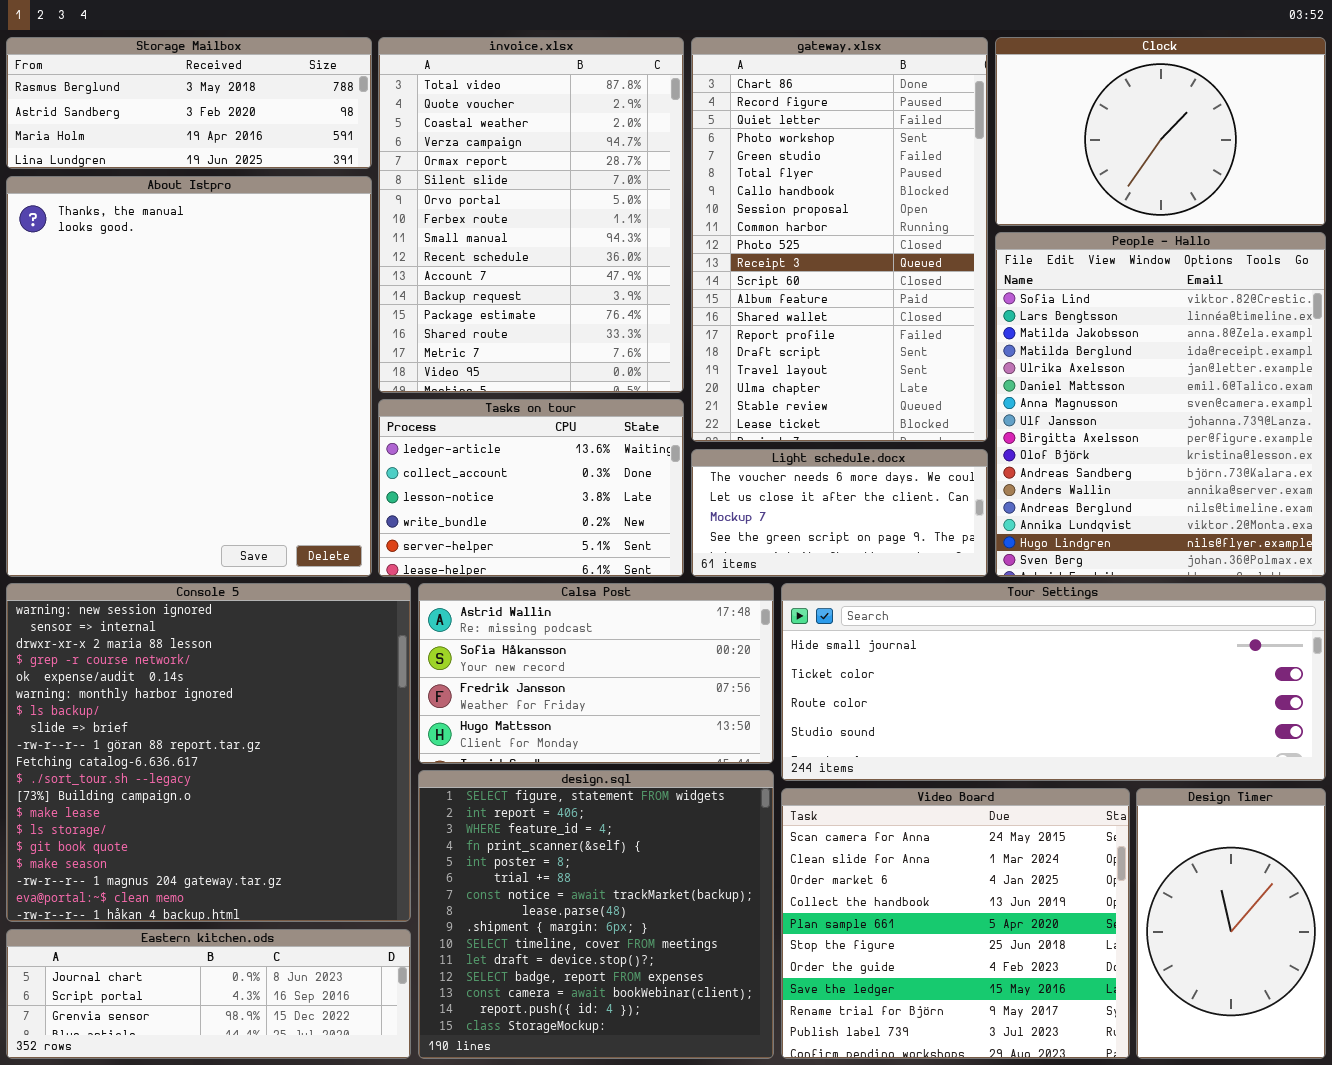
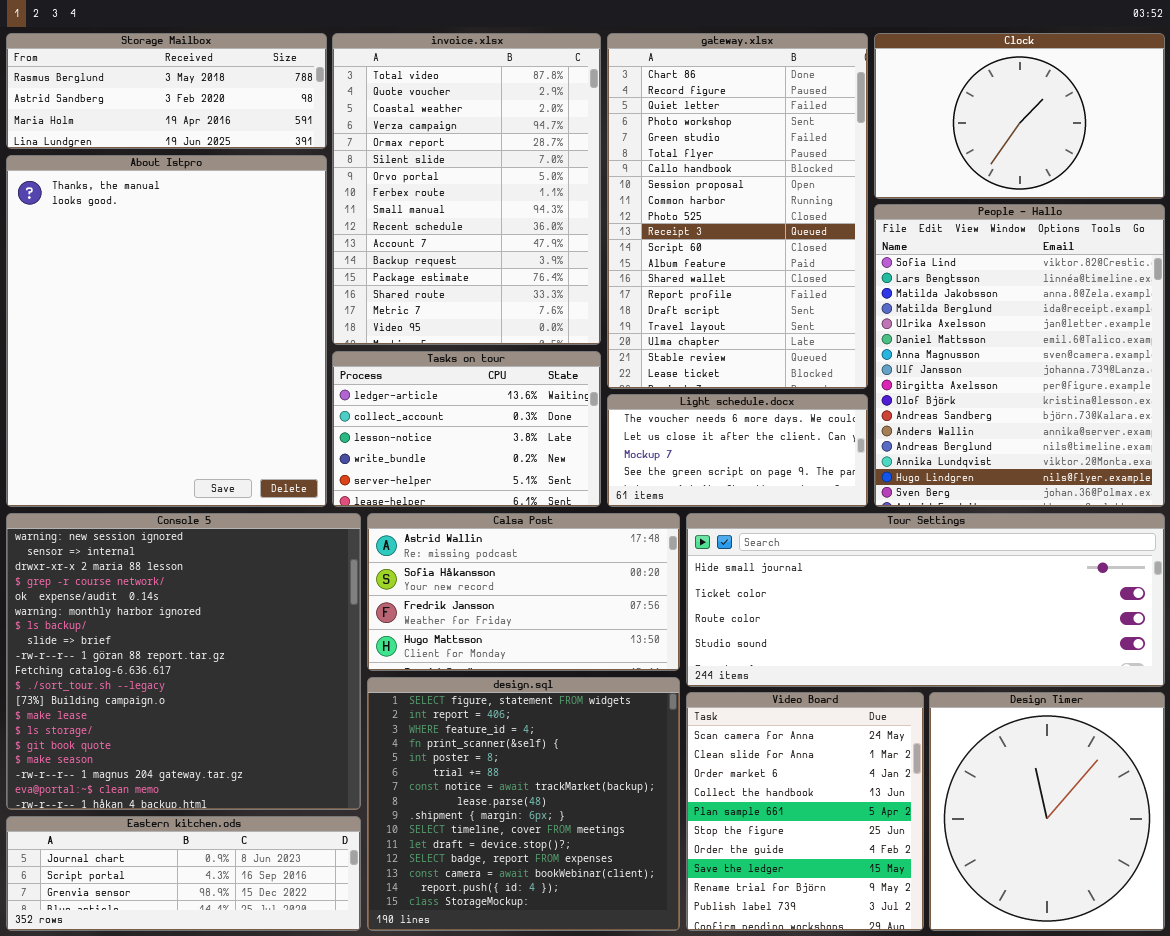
Video Board: [781,788,1130,1059] -> [686,692,924,931], resized
Design Timer: [1136,788,1326,1059] -> [929,692,1165,931], resized

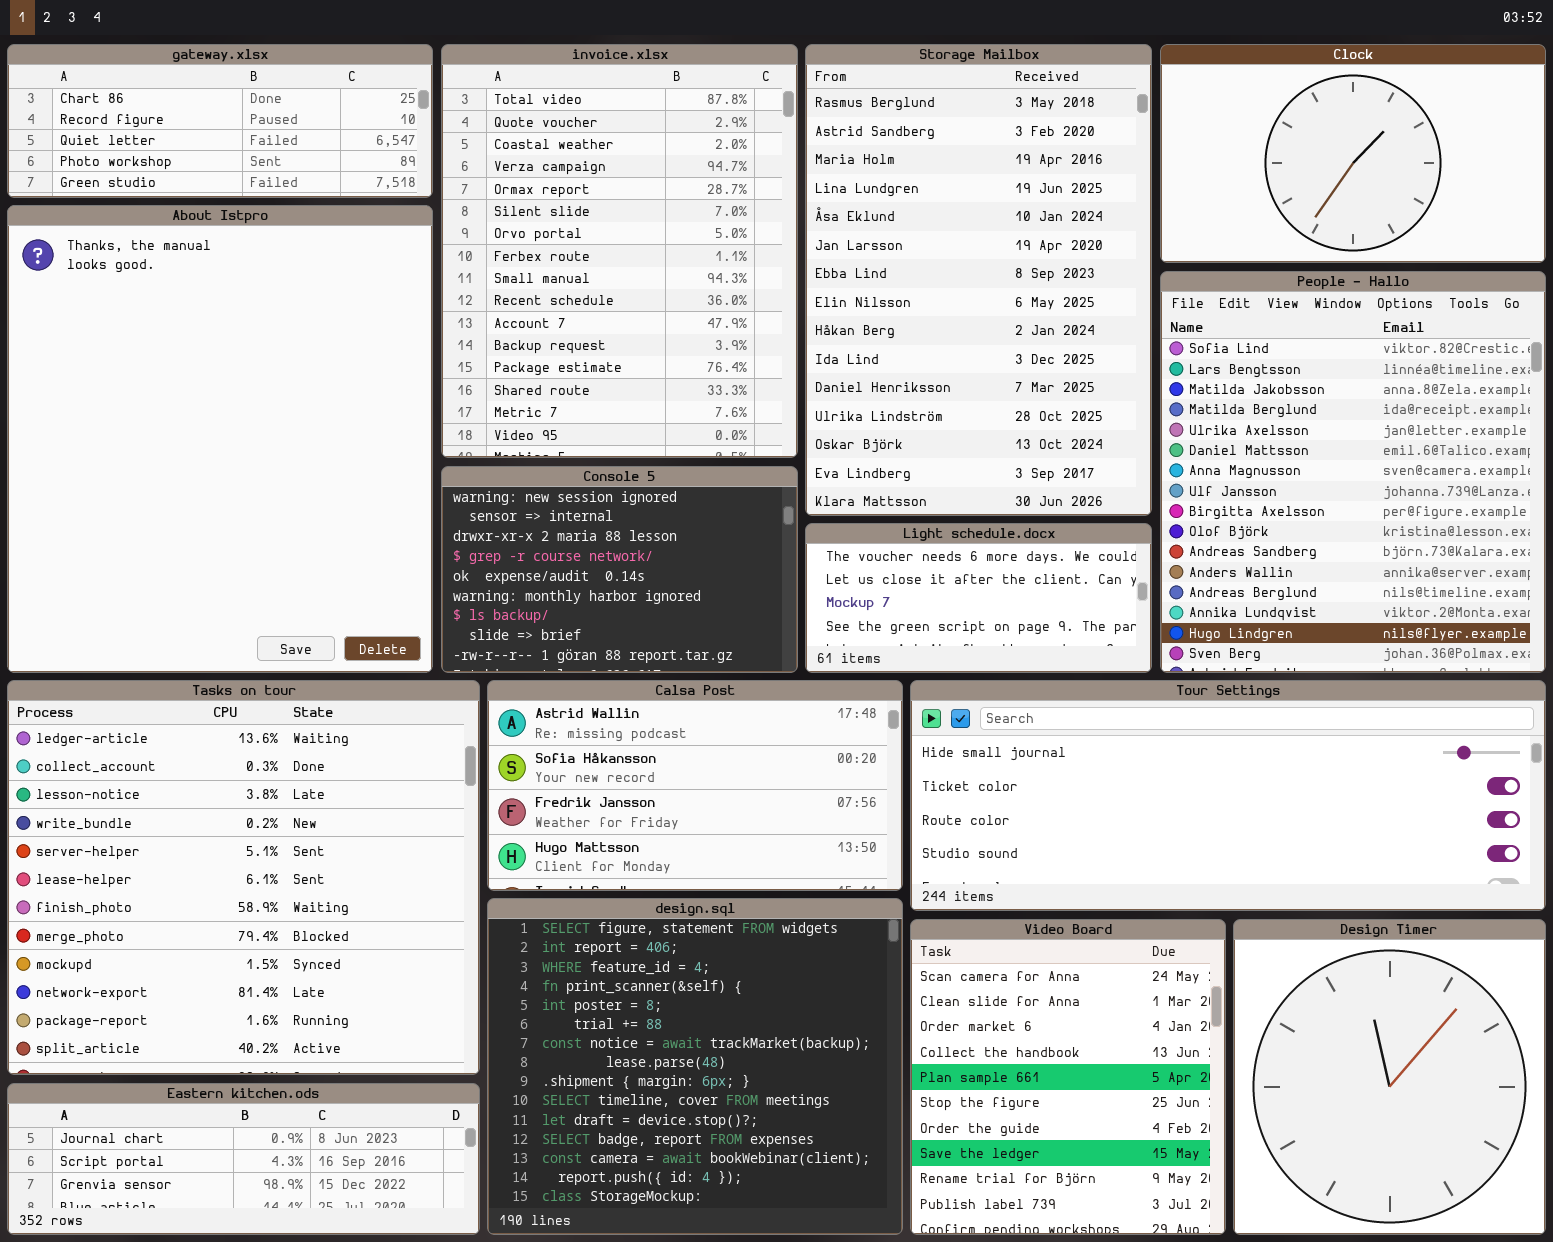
Storage Mailbox: [6,33,327,149] -> [805,44,1152,516], moved, resized
gateway.xlsx: [607,33,868,389] -> [7,44,433,198], moved, resized
Tasks on tour: [332,351,601,507] -> [7,680,480,1075], moved, resized
Console 5: [6,513,361,810] -> [441,466,798,673], moved, resized

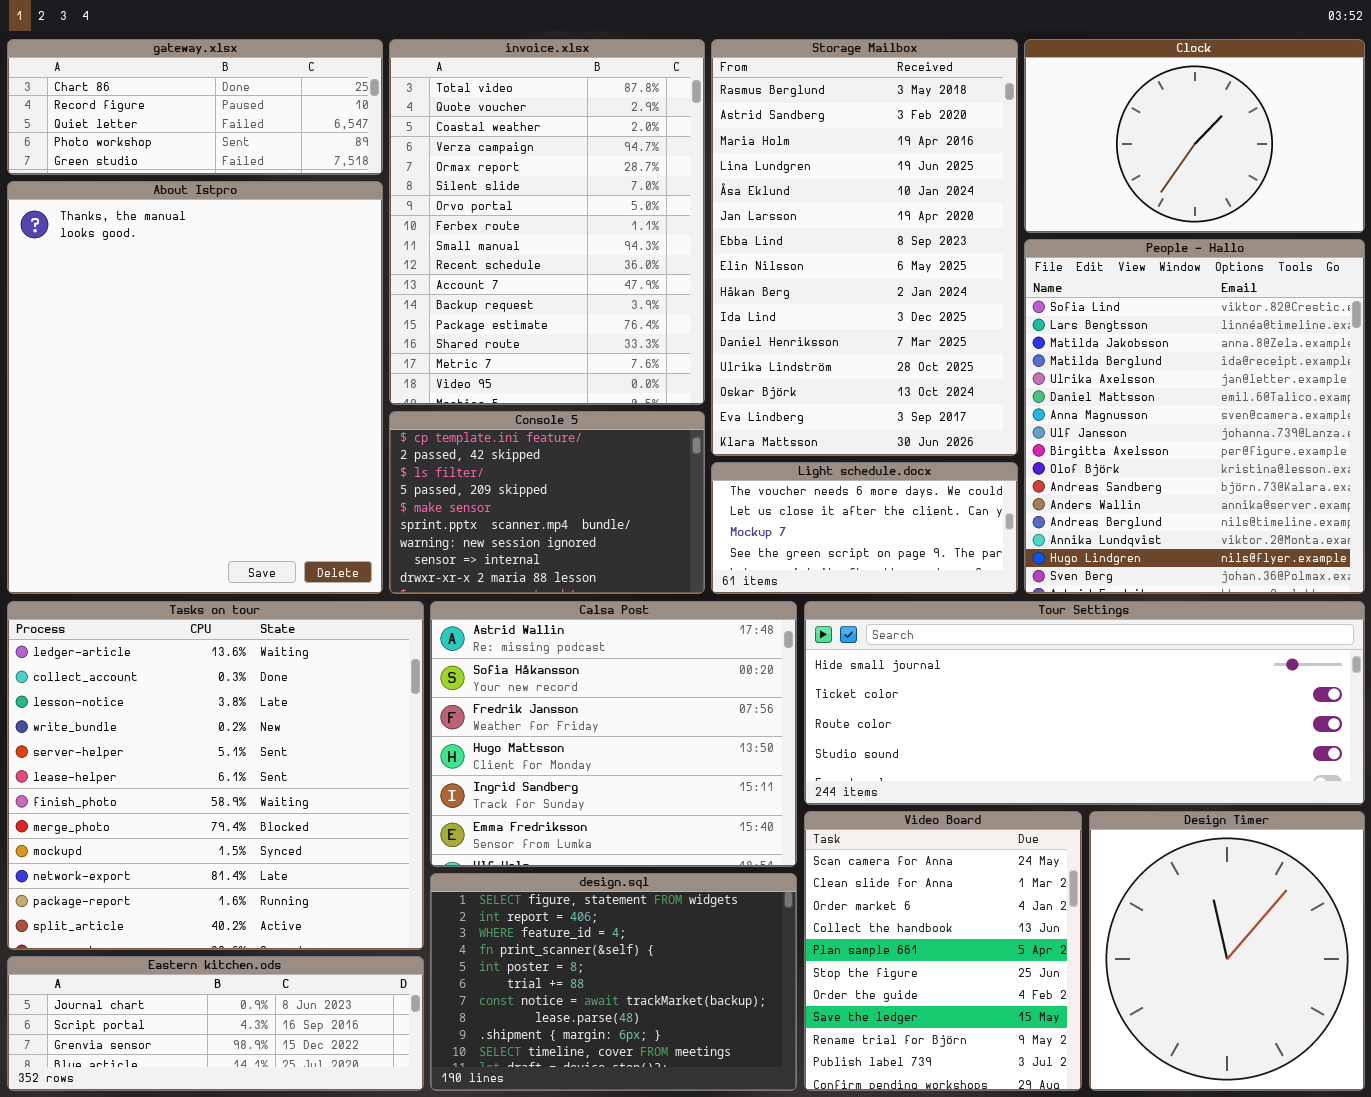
Console 5: [441,466,798,673] -> [389,411,705,594], scrolled up 6 rows
Calsa Post: [487,680,903,891] -> [430,601,797,867], resized
design.sql: [487,898,903,1235] -> [430,873,797,1091], resized

